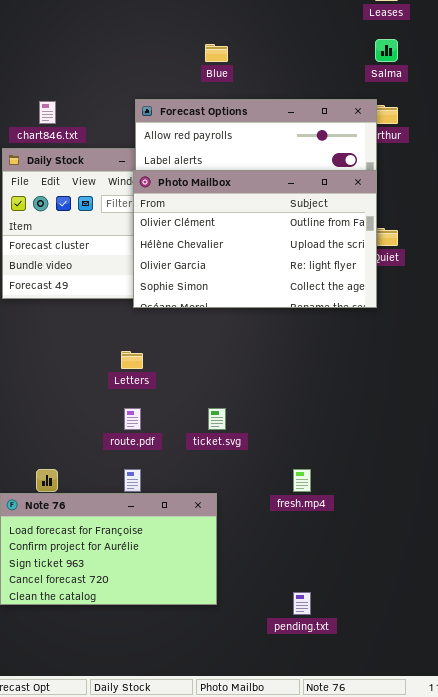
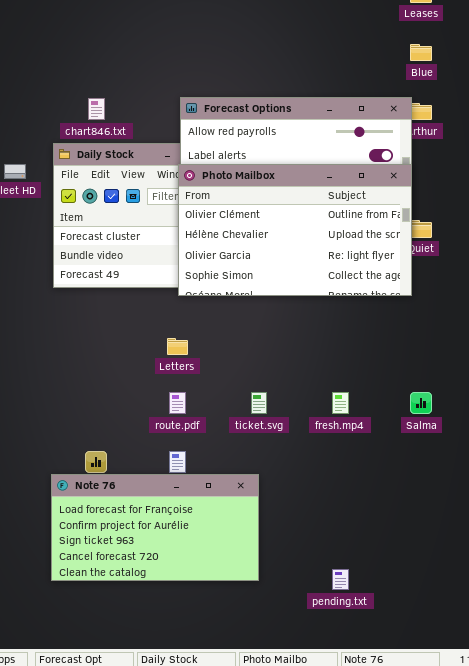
Salma: [375,39,398,62] -> [410,392,432,414], moved
Blue: [205,44,228,62] -> [410,44,432,61], moved
fresh.mp4: [293,469,311,492] -> [332,392,349,414], moved

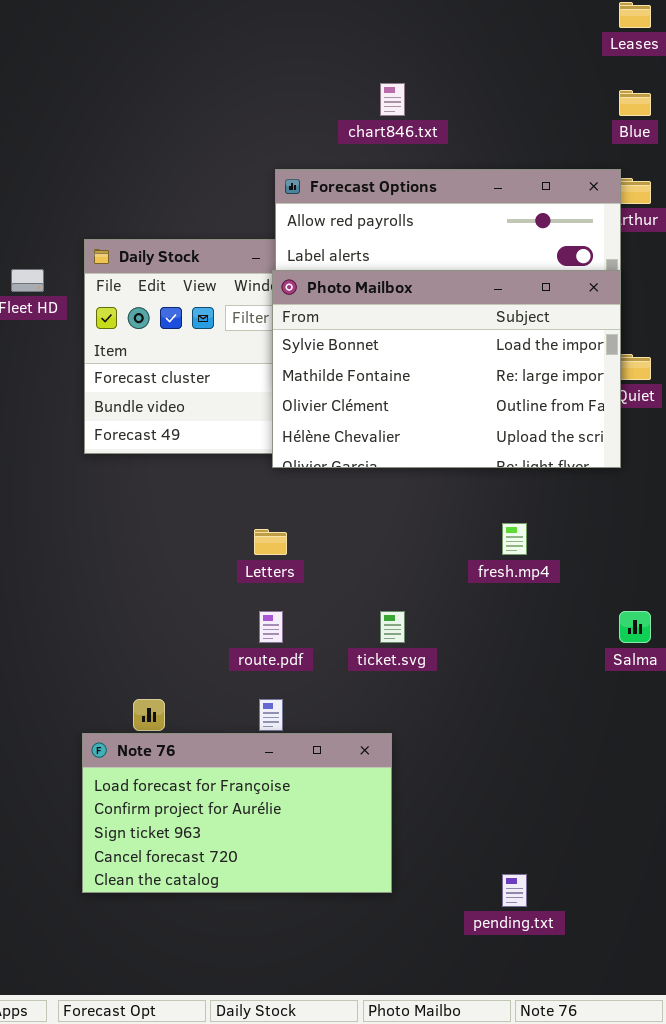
chart846.txt: [88,98,105,120] -> [380,83,405,116], moved
Photo Mailbox: [178,164,412,296] -> [272,270,621,468], scrolled up 2 rows
fresh.mp4: [332,392,349,414] -> [502,523,527,555], moved

